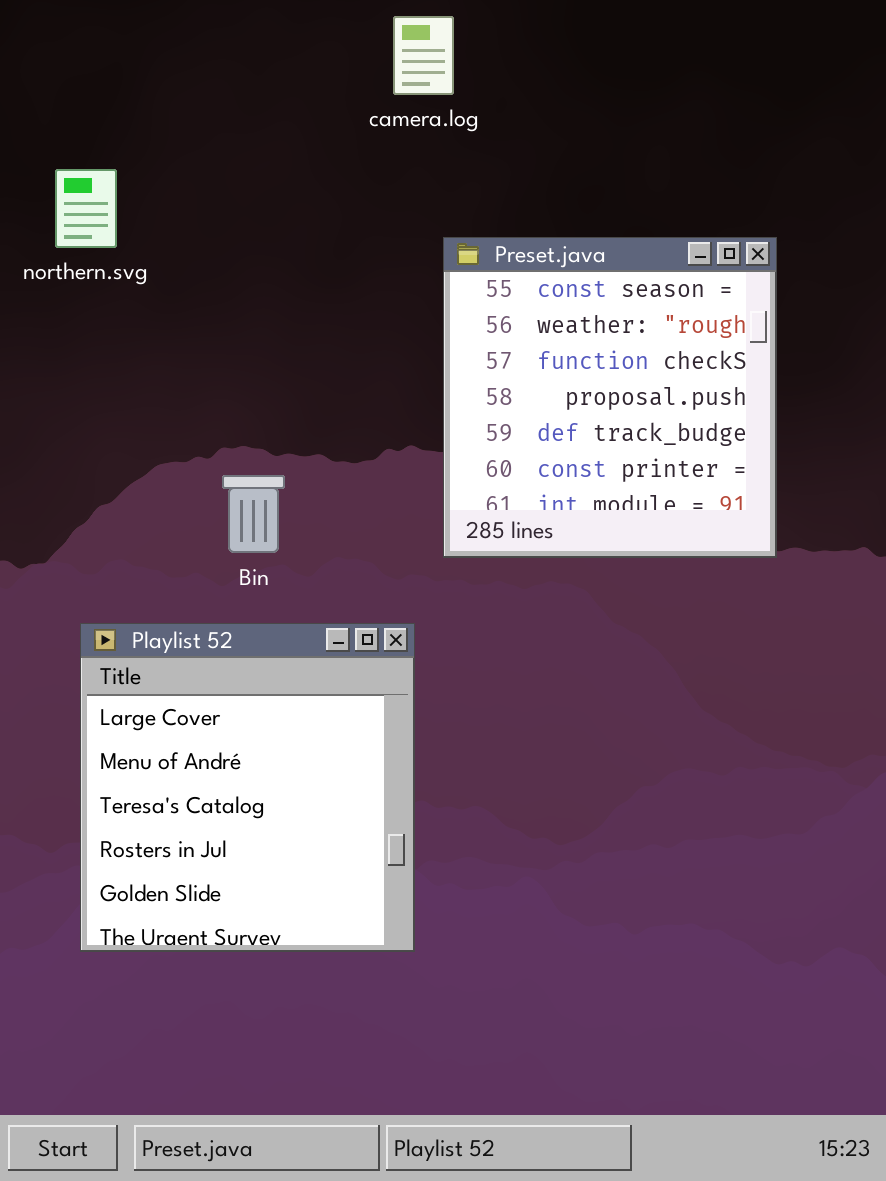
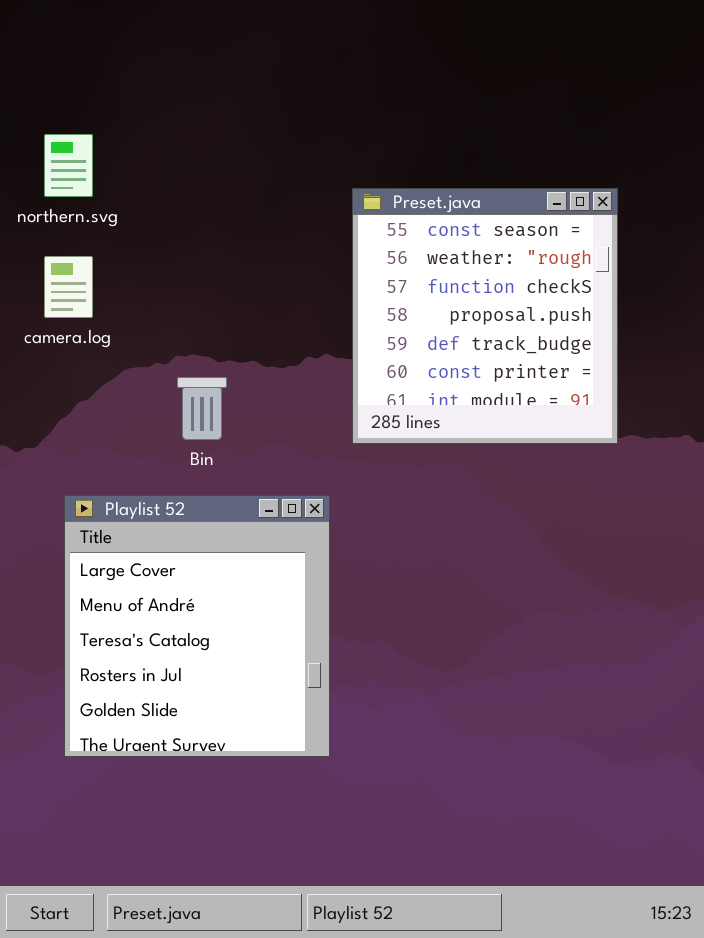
camera.log: [393,16,454,95] -> [44,256,93,318], moved

